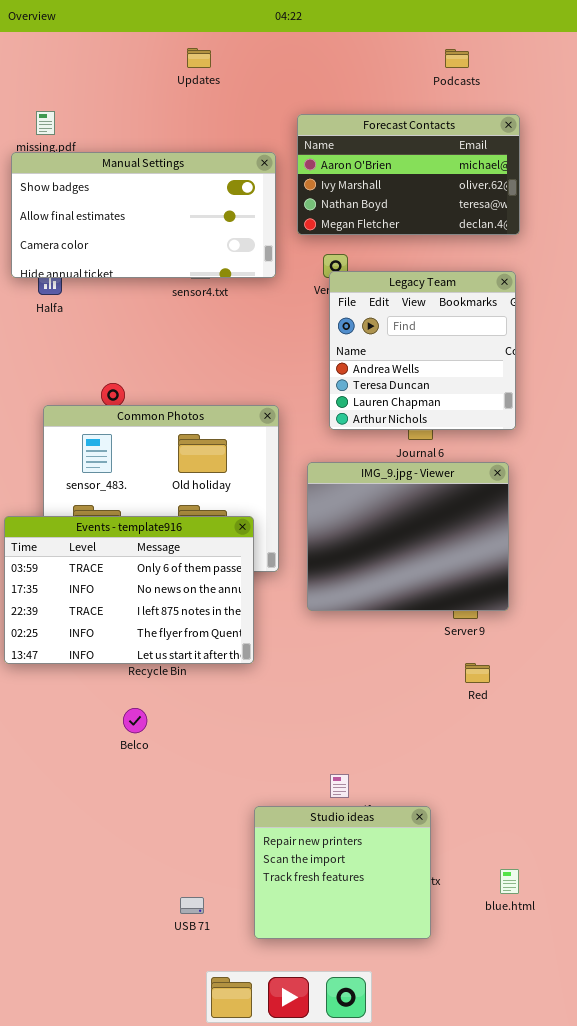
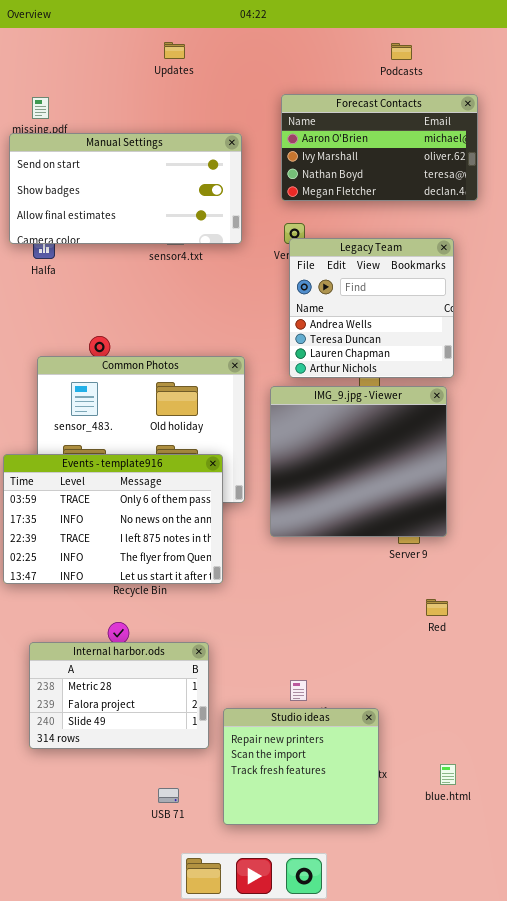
Forecast Contacts: [297,114,520,235] -> [281,94,478,201], moved
Manual Settings: [11,152,276,278] -> [9,133,242,244], scrolled up 1 row
IMG_9.jpg - Viewer: [307,462,509,611] -> [270,386,447,537], resized
Red: [465,663,490,683] -> [426,599,448,616], moved
Internal harbor.ods: none -> [29,642,209,749], opened

